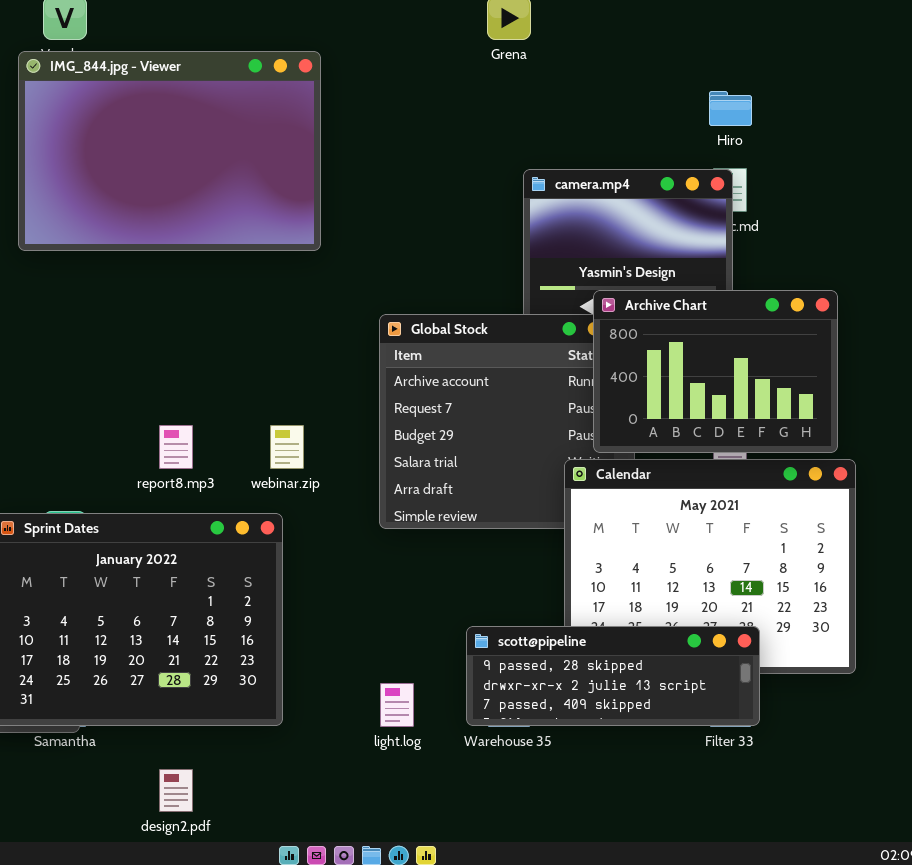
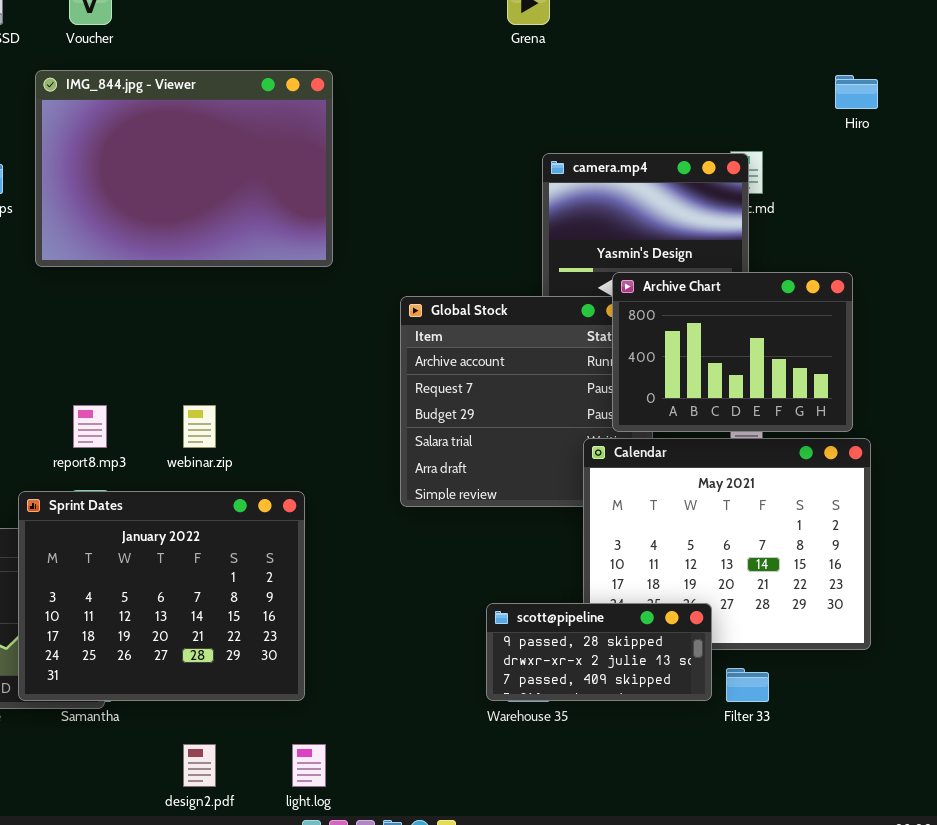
IMG_844.jpg - Viewer: [18,51,321,251] -> [35,70,333,267], moved
Hiro: [709,91,752,126] -> [835,75,878,109], moved
report8.mp3: [159,425,193,469] -> [73,405,107,448], moved
webinar.zip: [270,425,304,469] -> [183,405,216,448], moved
scott@pipeline: [466,626,760,726] -> [486,603,712,701], resized
light.log: [380,683,414,727] -> [292,744,326,787], moved

